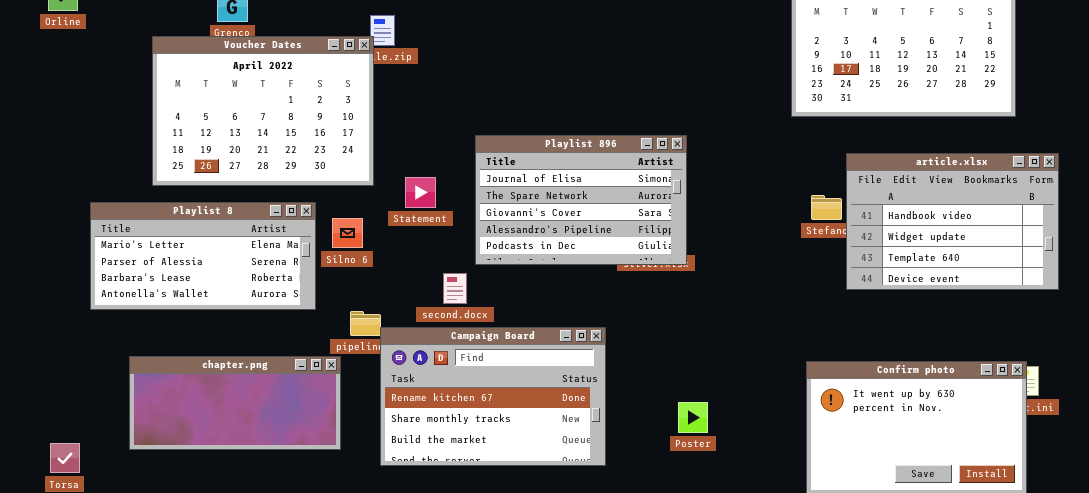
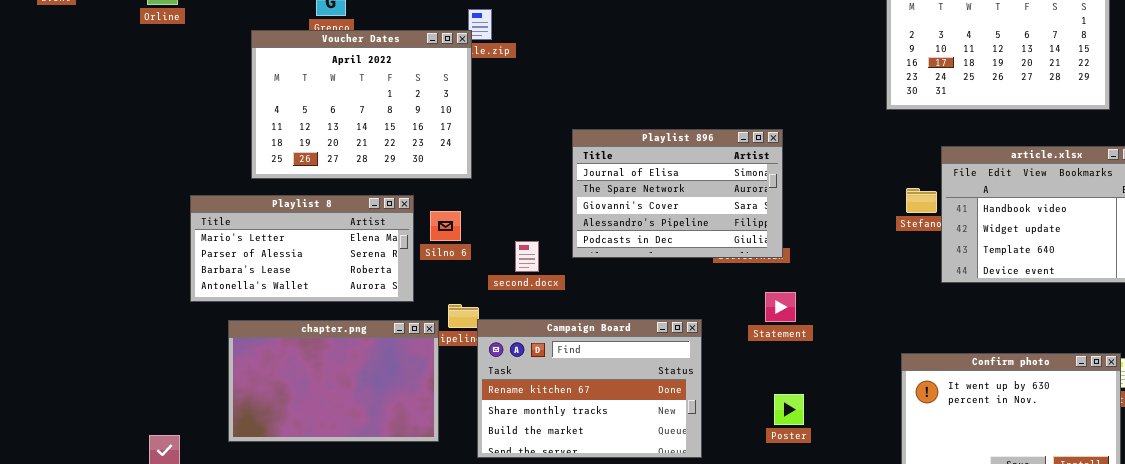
Statement: [405,177,436,208] -> [765,292,796,322], moved
second.docx: [443,273,467,304] -> [515,241,539,272], moved
chapter.png: [129,356,341,450] -> [228,320,439,442], resized

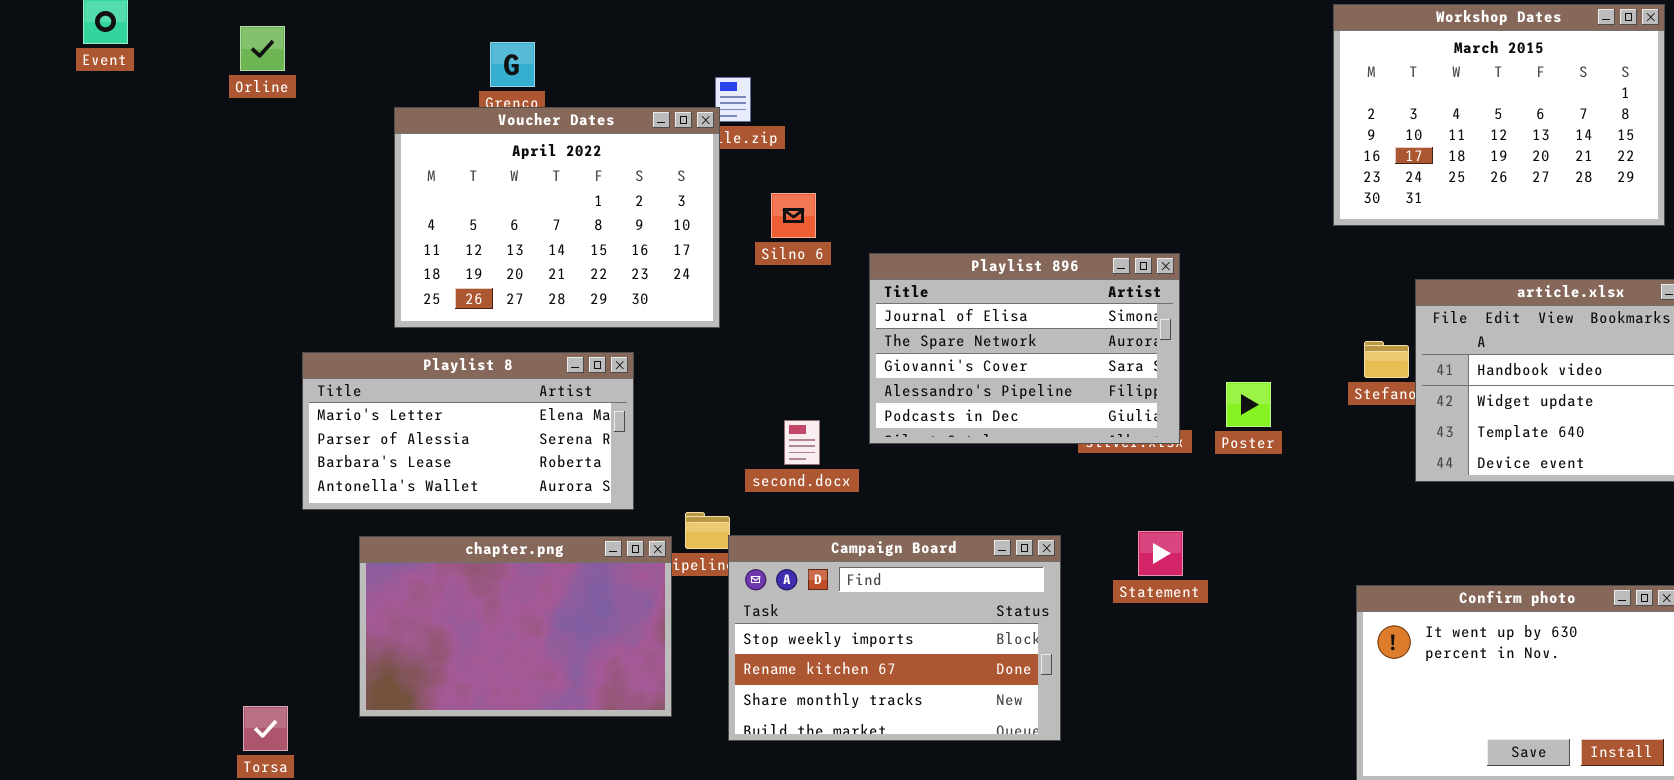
Silno 6: [430,211,461,241] -> [771,193,816,238], moved
Statement: [765,292,796,322] -> [1138,531,1183,576], moved
Campaign Board: [477,319,702,458] -> [728,535,1061,741], scrolled up 1 row
Poster: [774,394,804,425] -> [1226,382,1271,427], moved

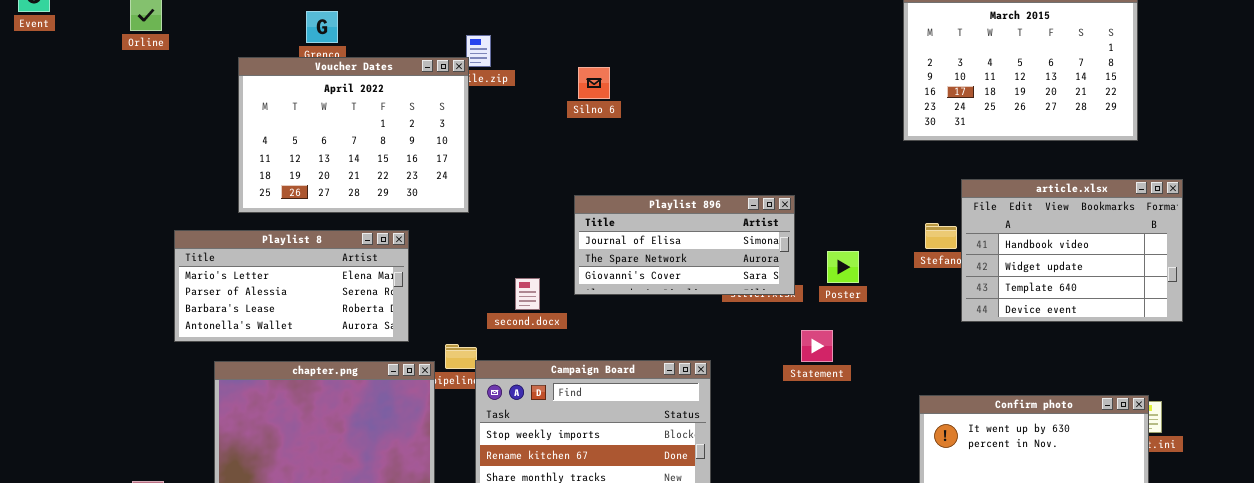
Silno 6: [771,193,816,238] -> [578,67,610,99], moved
Playlist 896: [869,253,1180,444] -> [574,195,795,295], resized
Statement: [1138,531,1183,576] -> [801,330,833,362], moved

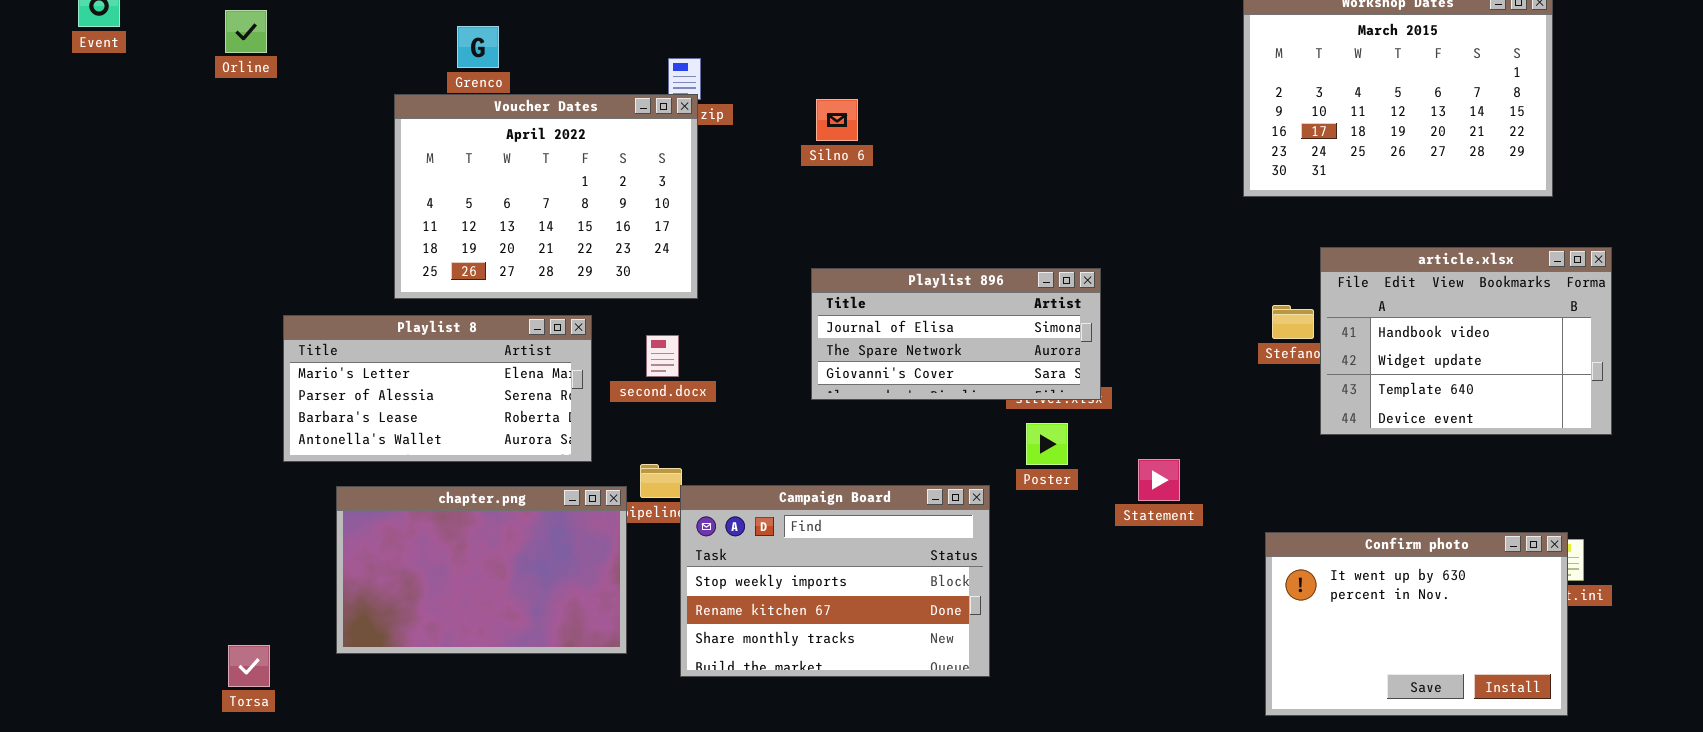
Voucher Dates: [238,57,469,213] -> [394,94,698,299], moved
Poster: [827,251,859,283] -> [1026,423,1068,465], moved
second.docx: [515,278,540,310] -> [646,335,679,377], moved
Statement: [801,330,833,362] -> [1138,459,1180,501], moved

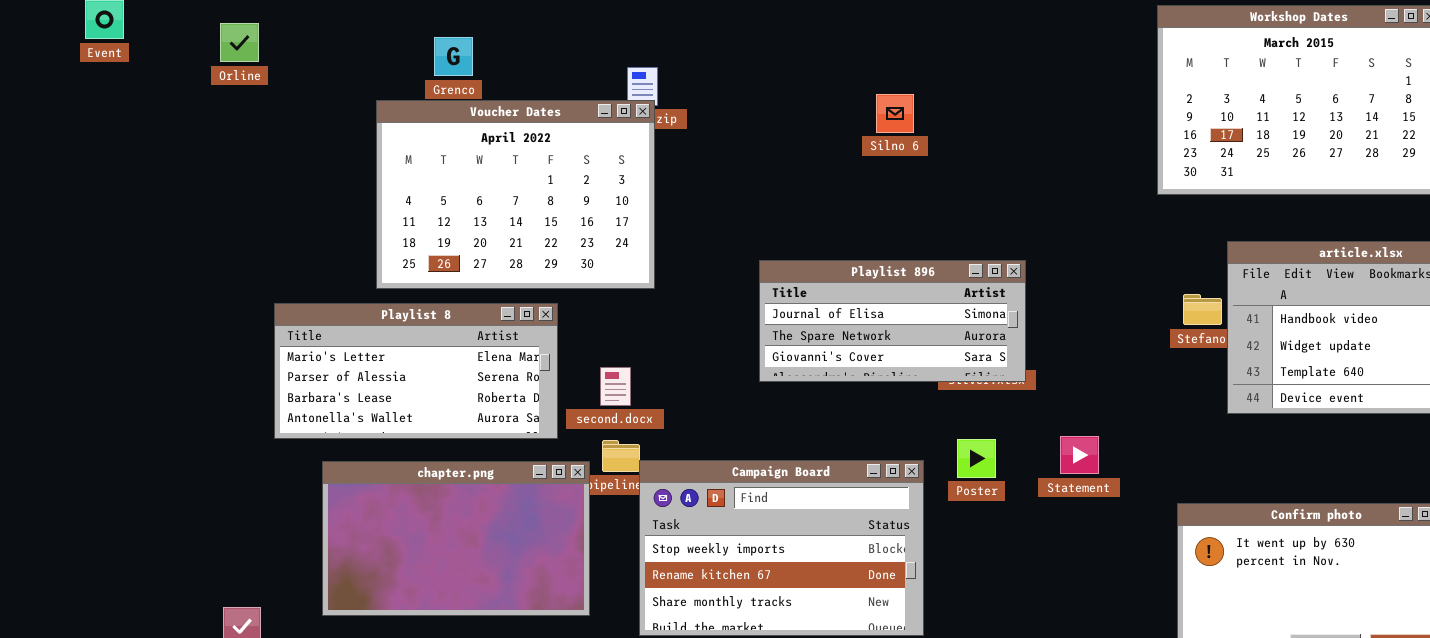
Silno 6: [816,99,858,141] -> [876,94,914,133], moved
second.docx: [646,335,679,377] -> [600,367,631,406], moved
Poster: [1026,423,1068,465] -> [957,439,996,478], moved

